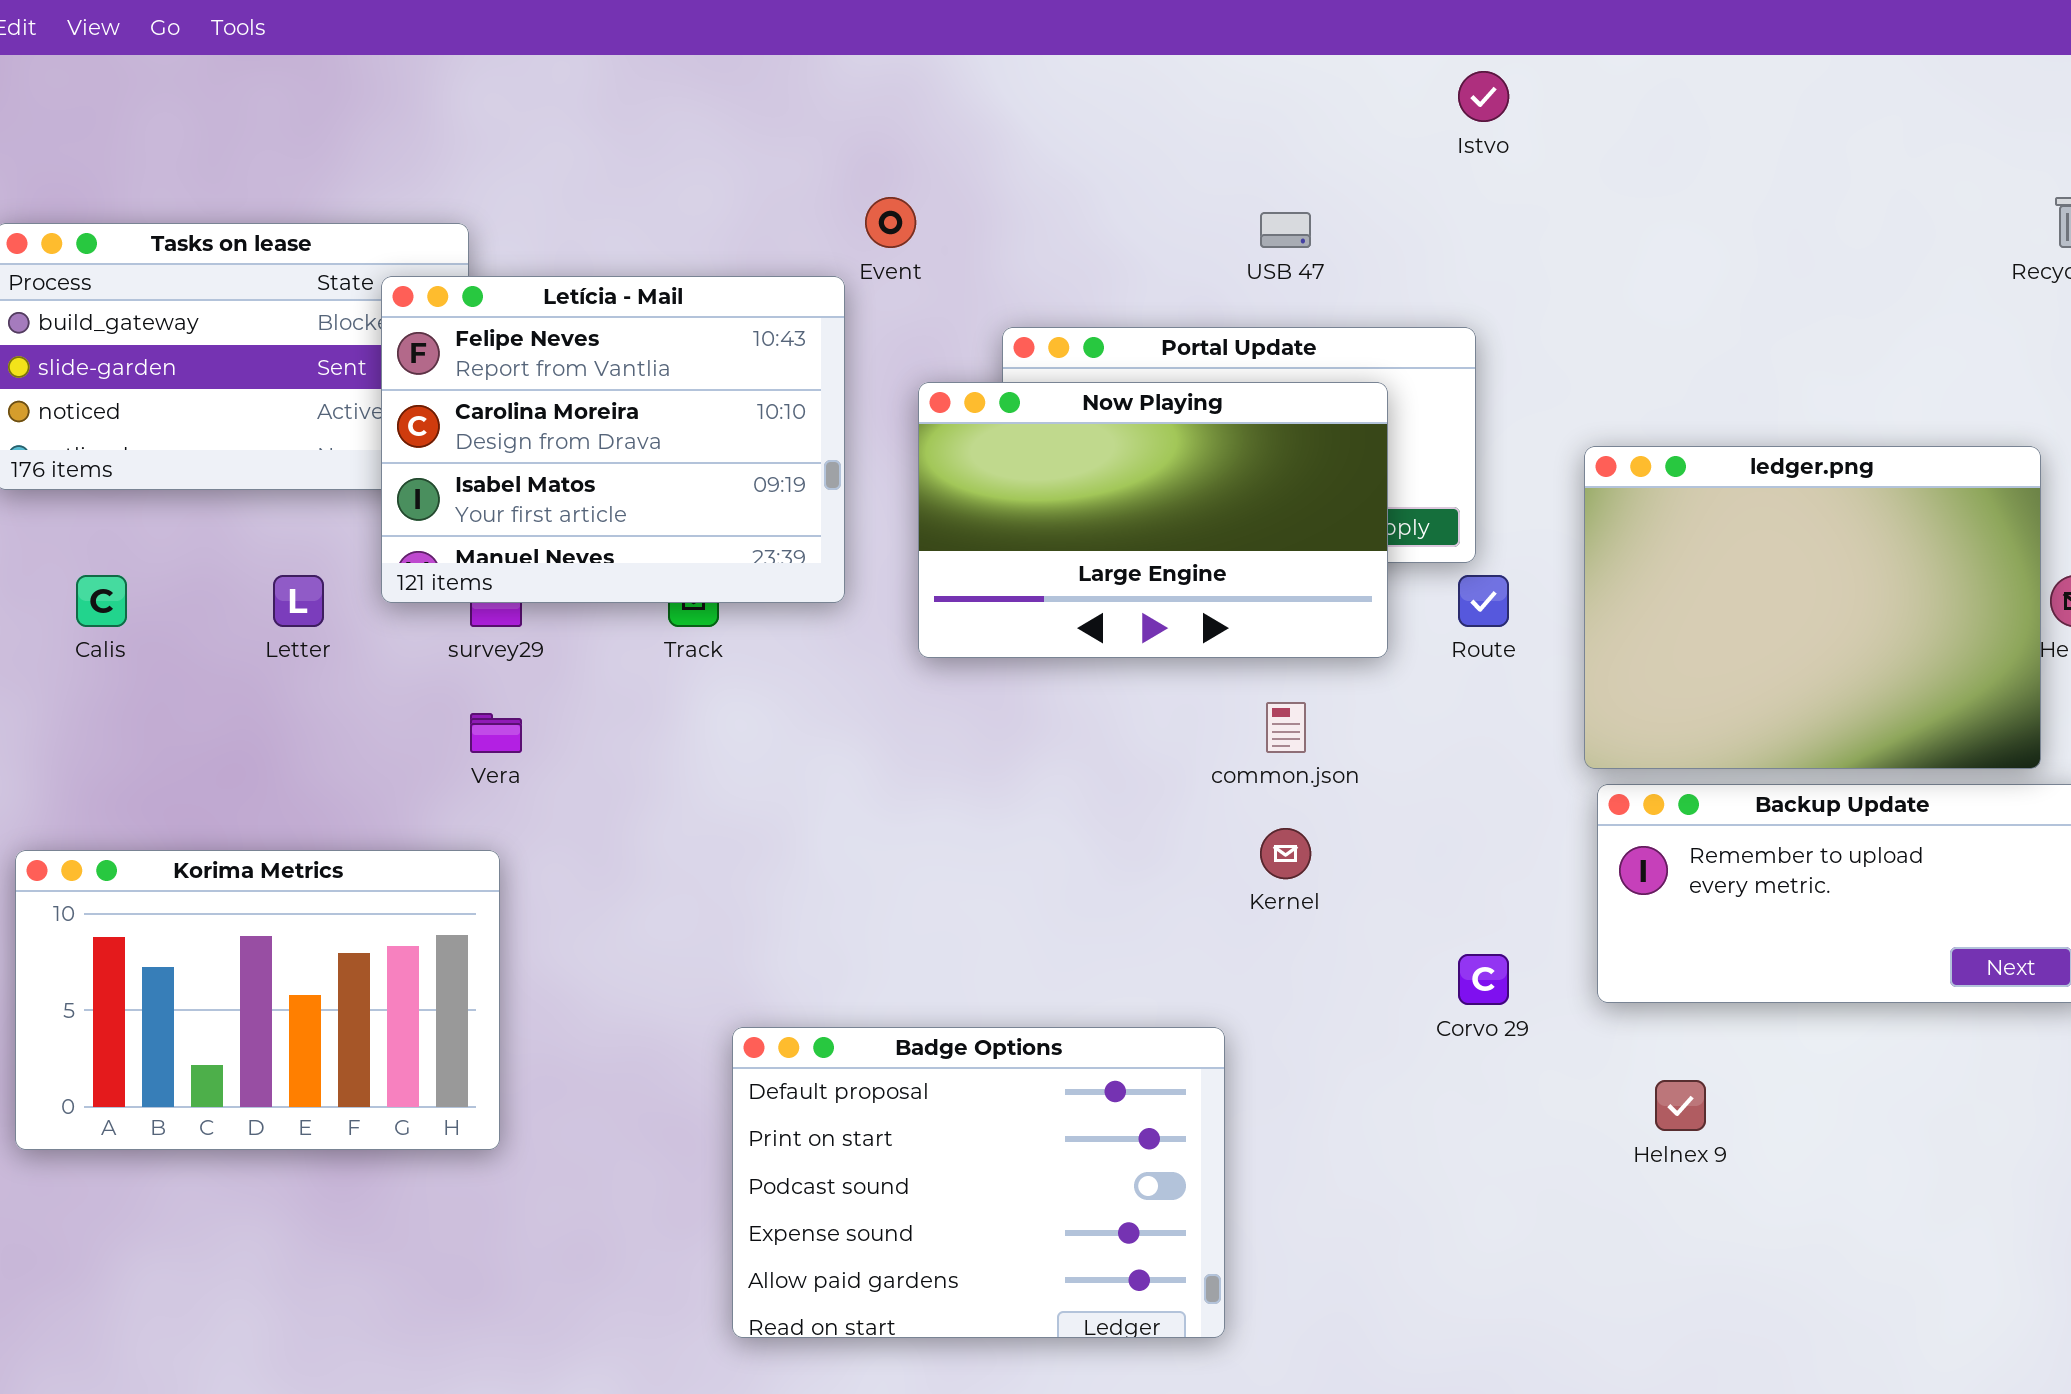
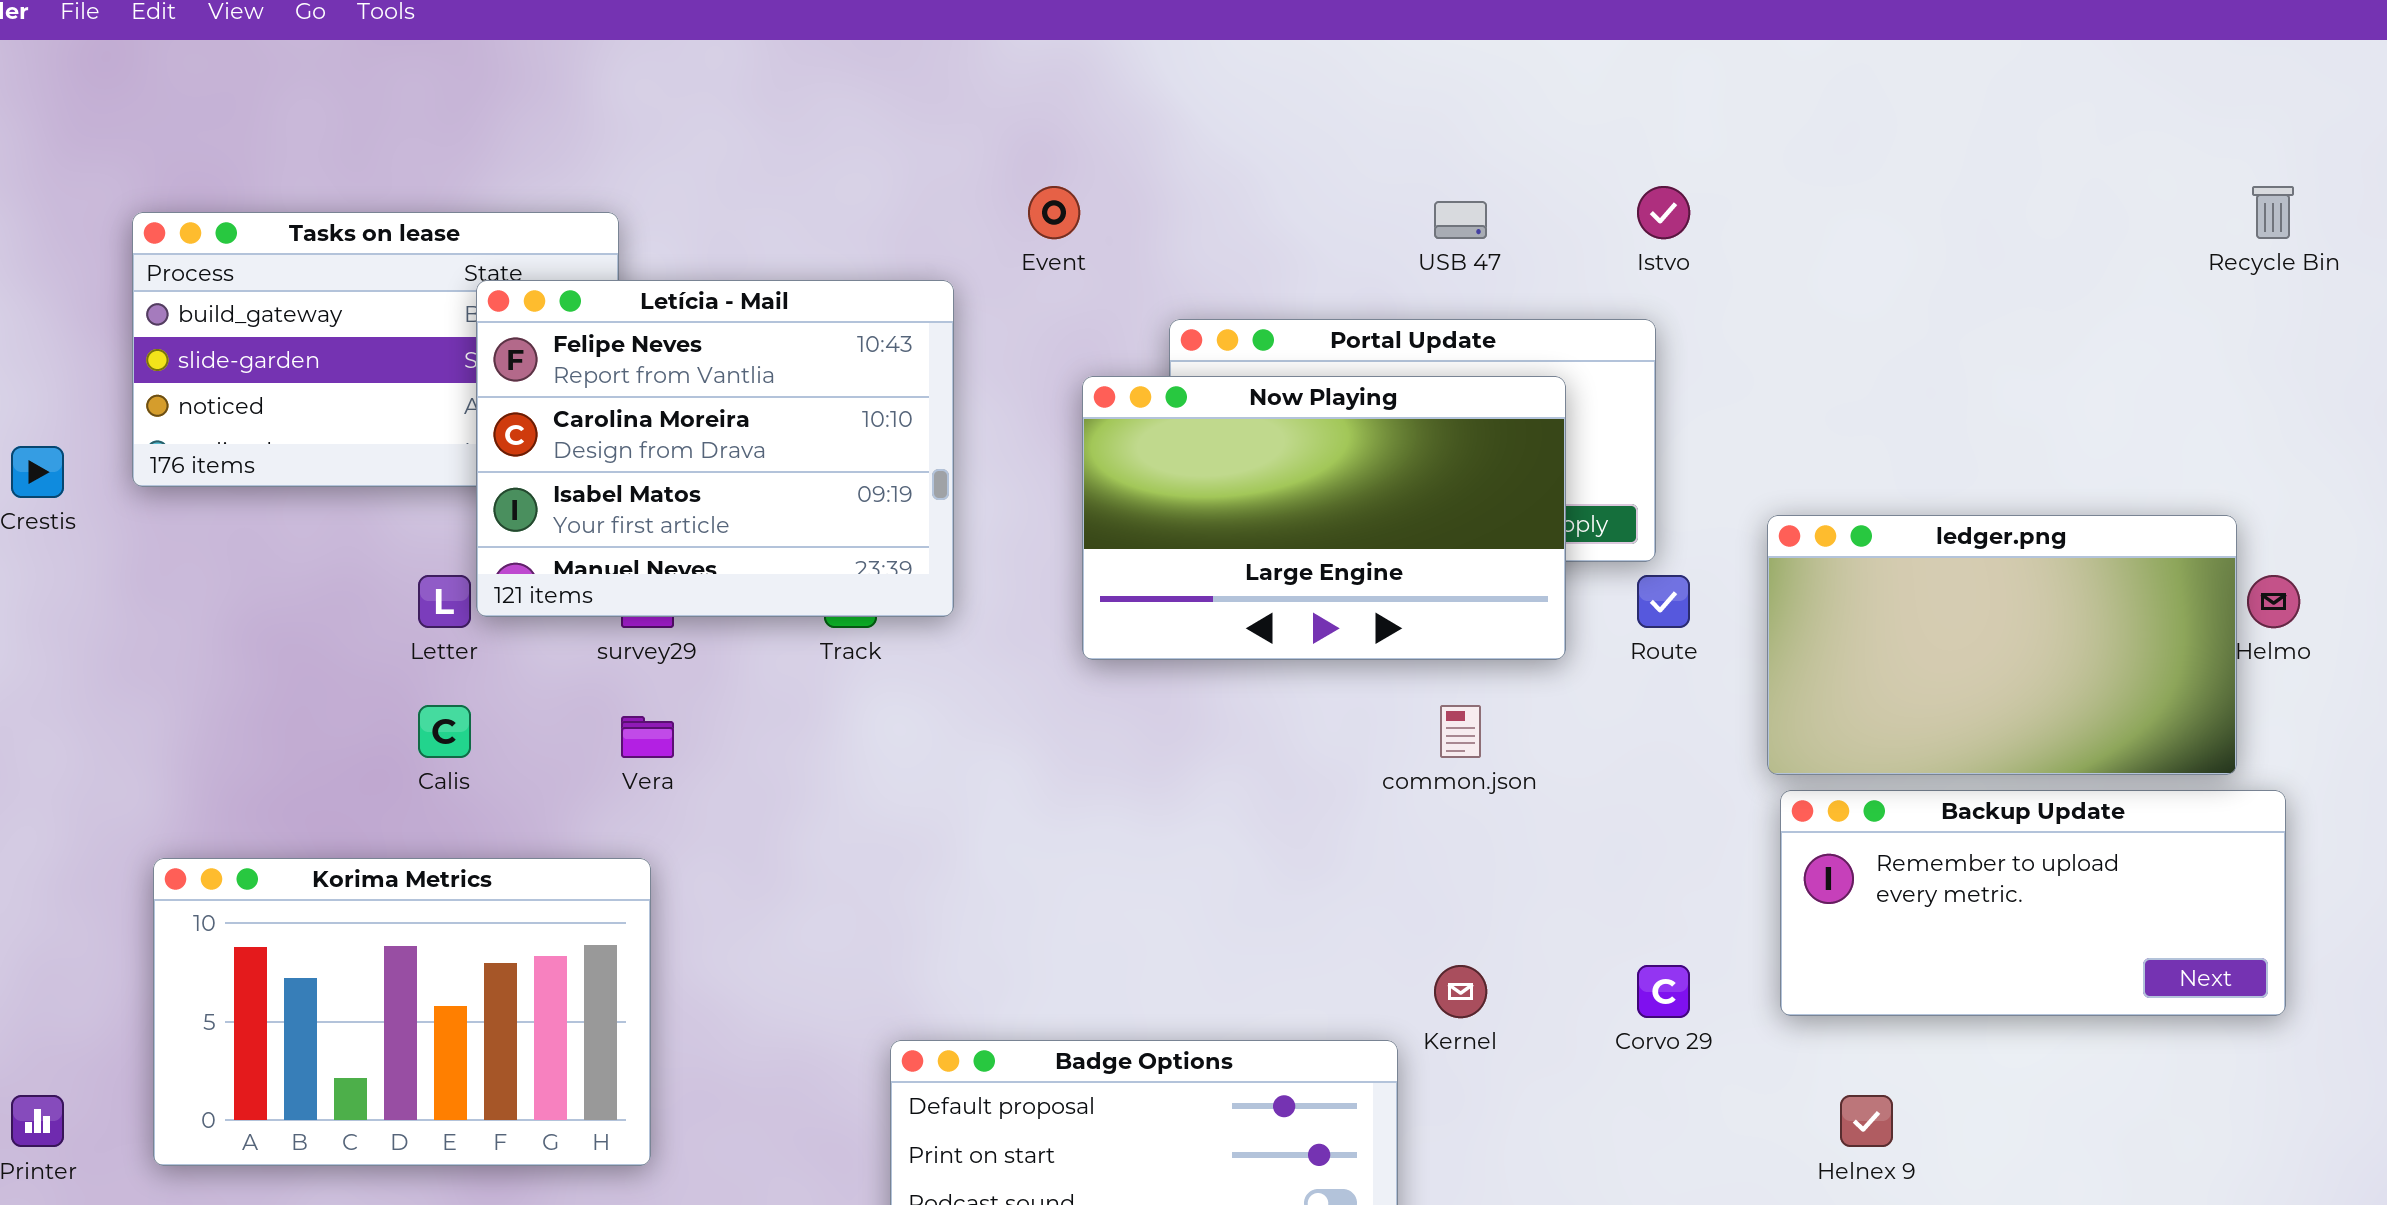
Istvo: [1458,71,1509,122] -> [1637,186,1690,239], moved
Letícia - Mail: [381,276,845,603] -> [476,280,954,617], moved
ledger.png: [1584,446,2041,769] -> [1767,515,2237,775], resized
Calis: [76,575,127,627] -> [418,705,471,758], moved
Kernel: [1260,828,1311,879] -> [1434,965,1487,1018], moved

